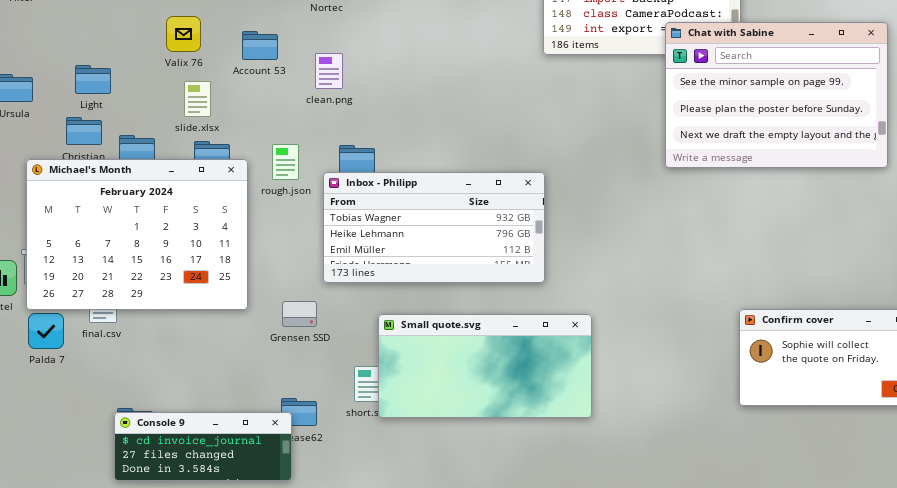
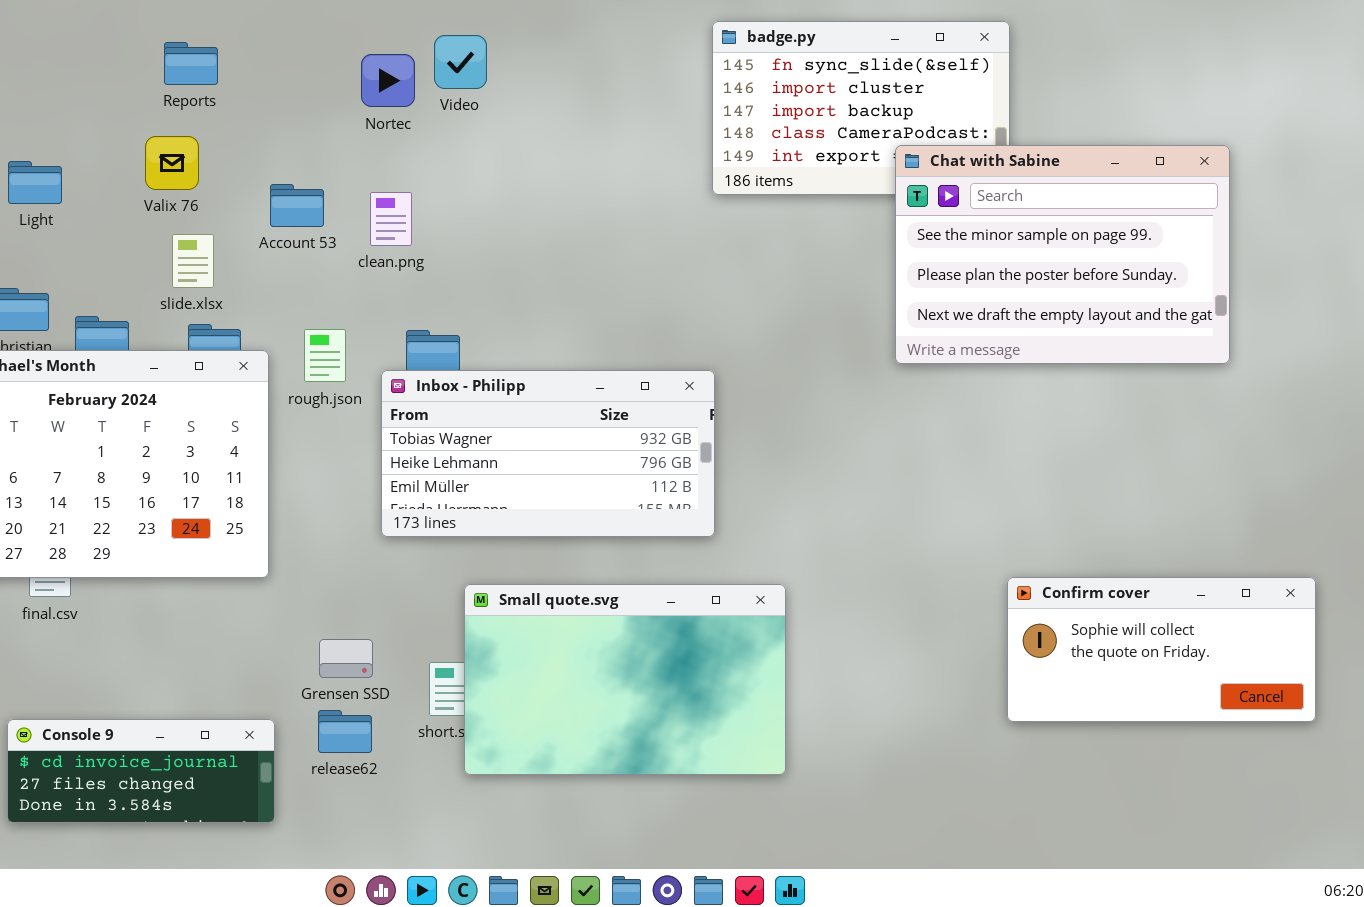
Account 53: [242,31,278,60] -> [270,184,324,227], moved
Light: [75,65,111,94] -> [8,161,62,204], moved
Grensen SSD: [282,301,317,327] -> [319,639,373,678], moved
Small quote.svg: [378,314,592,418] -> [464,584,786,775], resized
Console 9: [114,412,292,481] -> [7,719,275,823], moved

